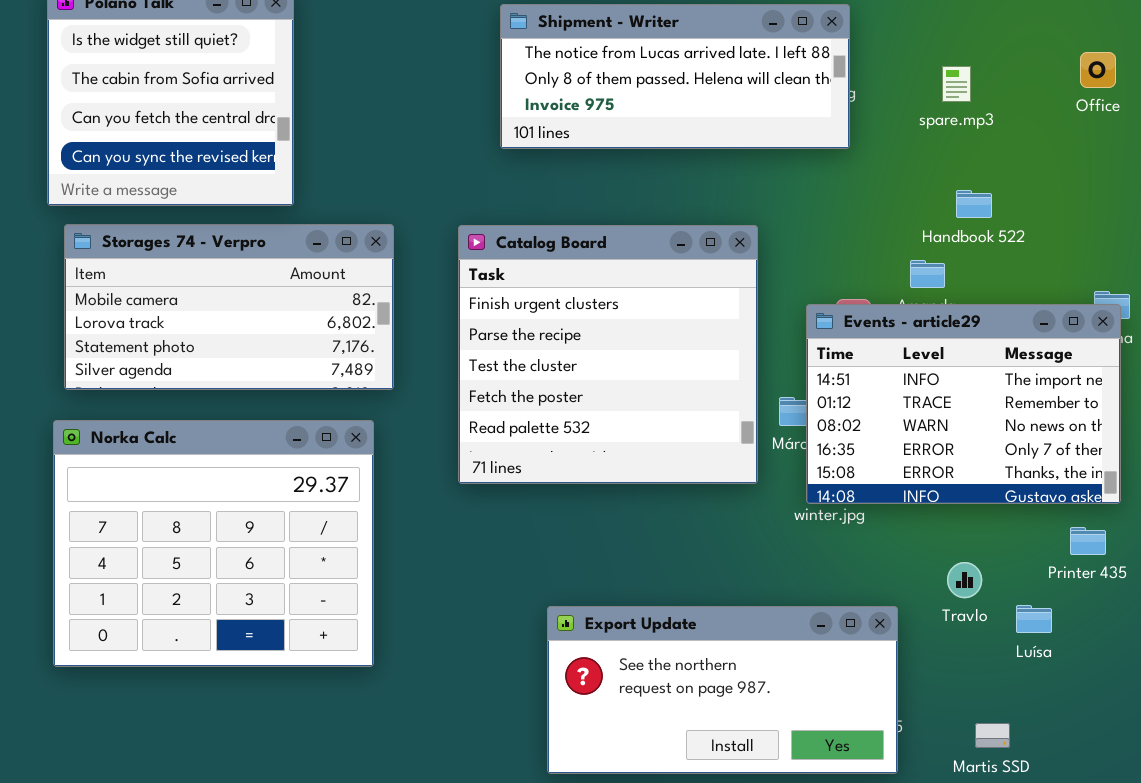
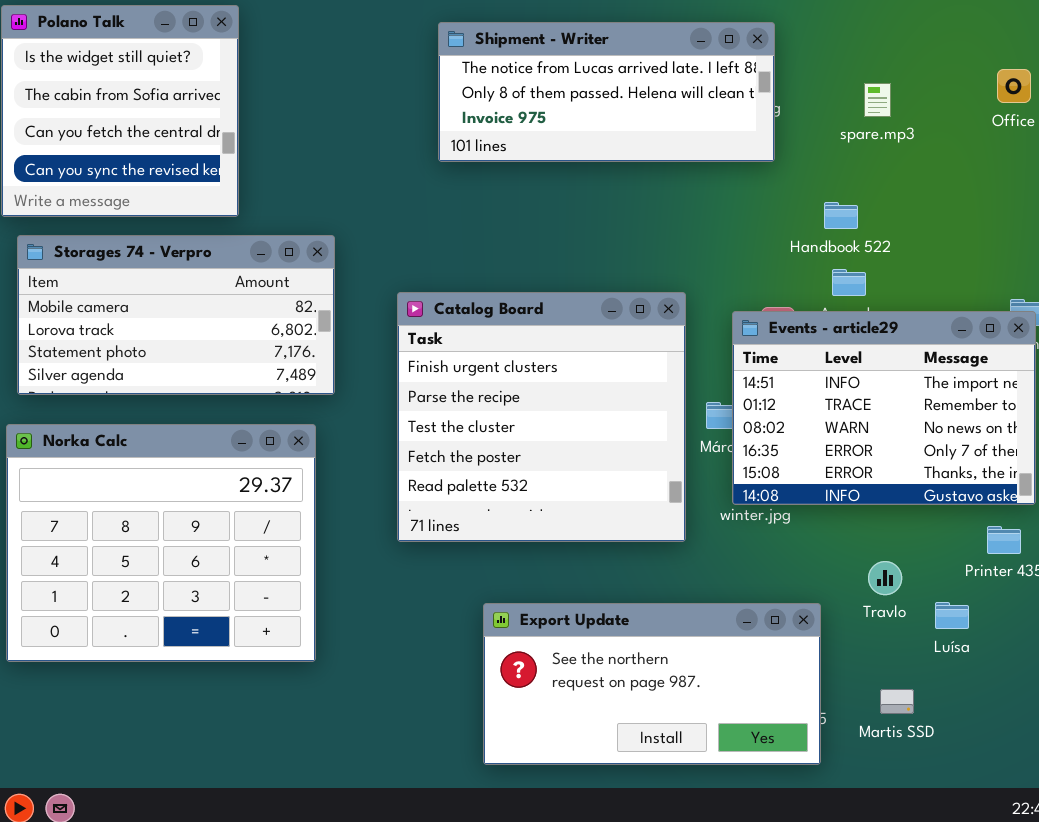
Handbook 522: [956,190,992,218] -> [824,202,858,229], moved
Catalog Board: [458,225,758,484] -> [397,292,686,542], moved
Martis SSD: [975,723,1010,748] -> [880,689,914,714], moved

